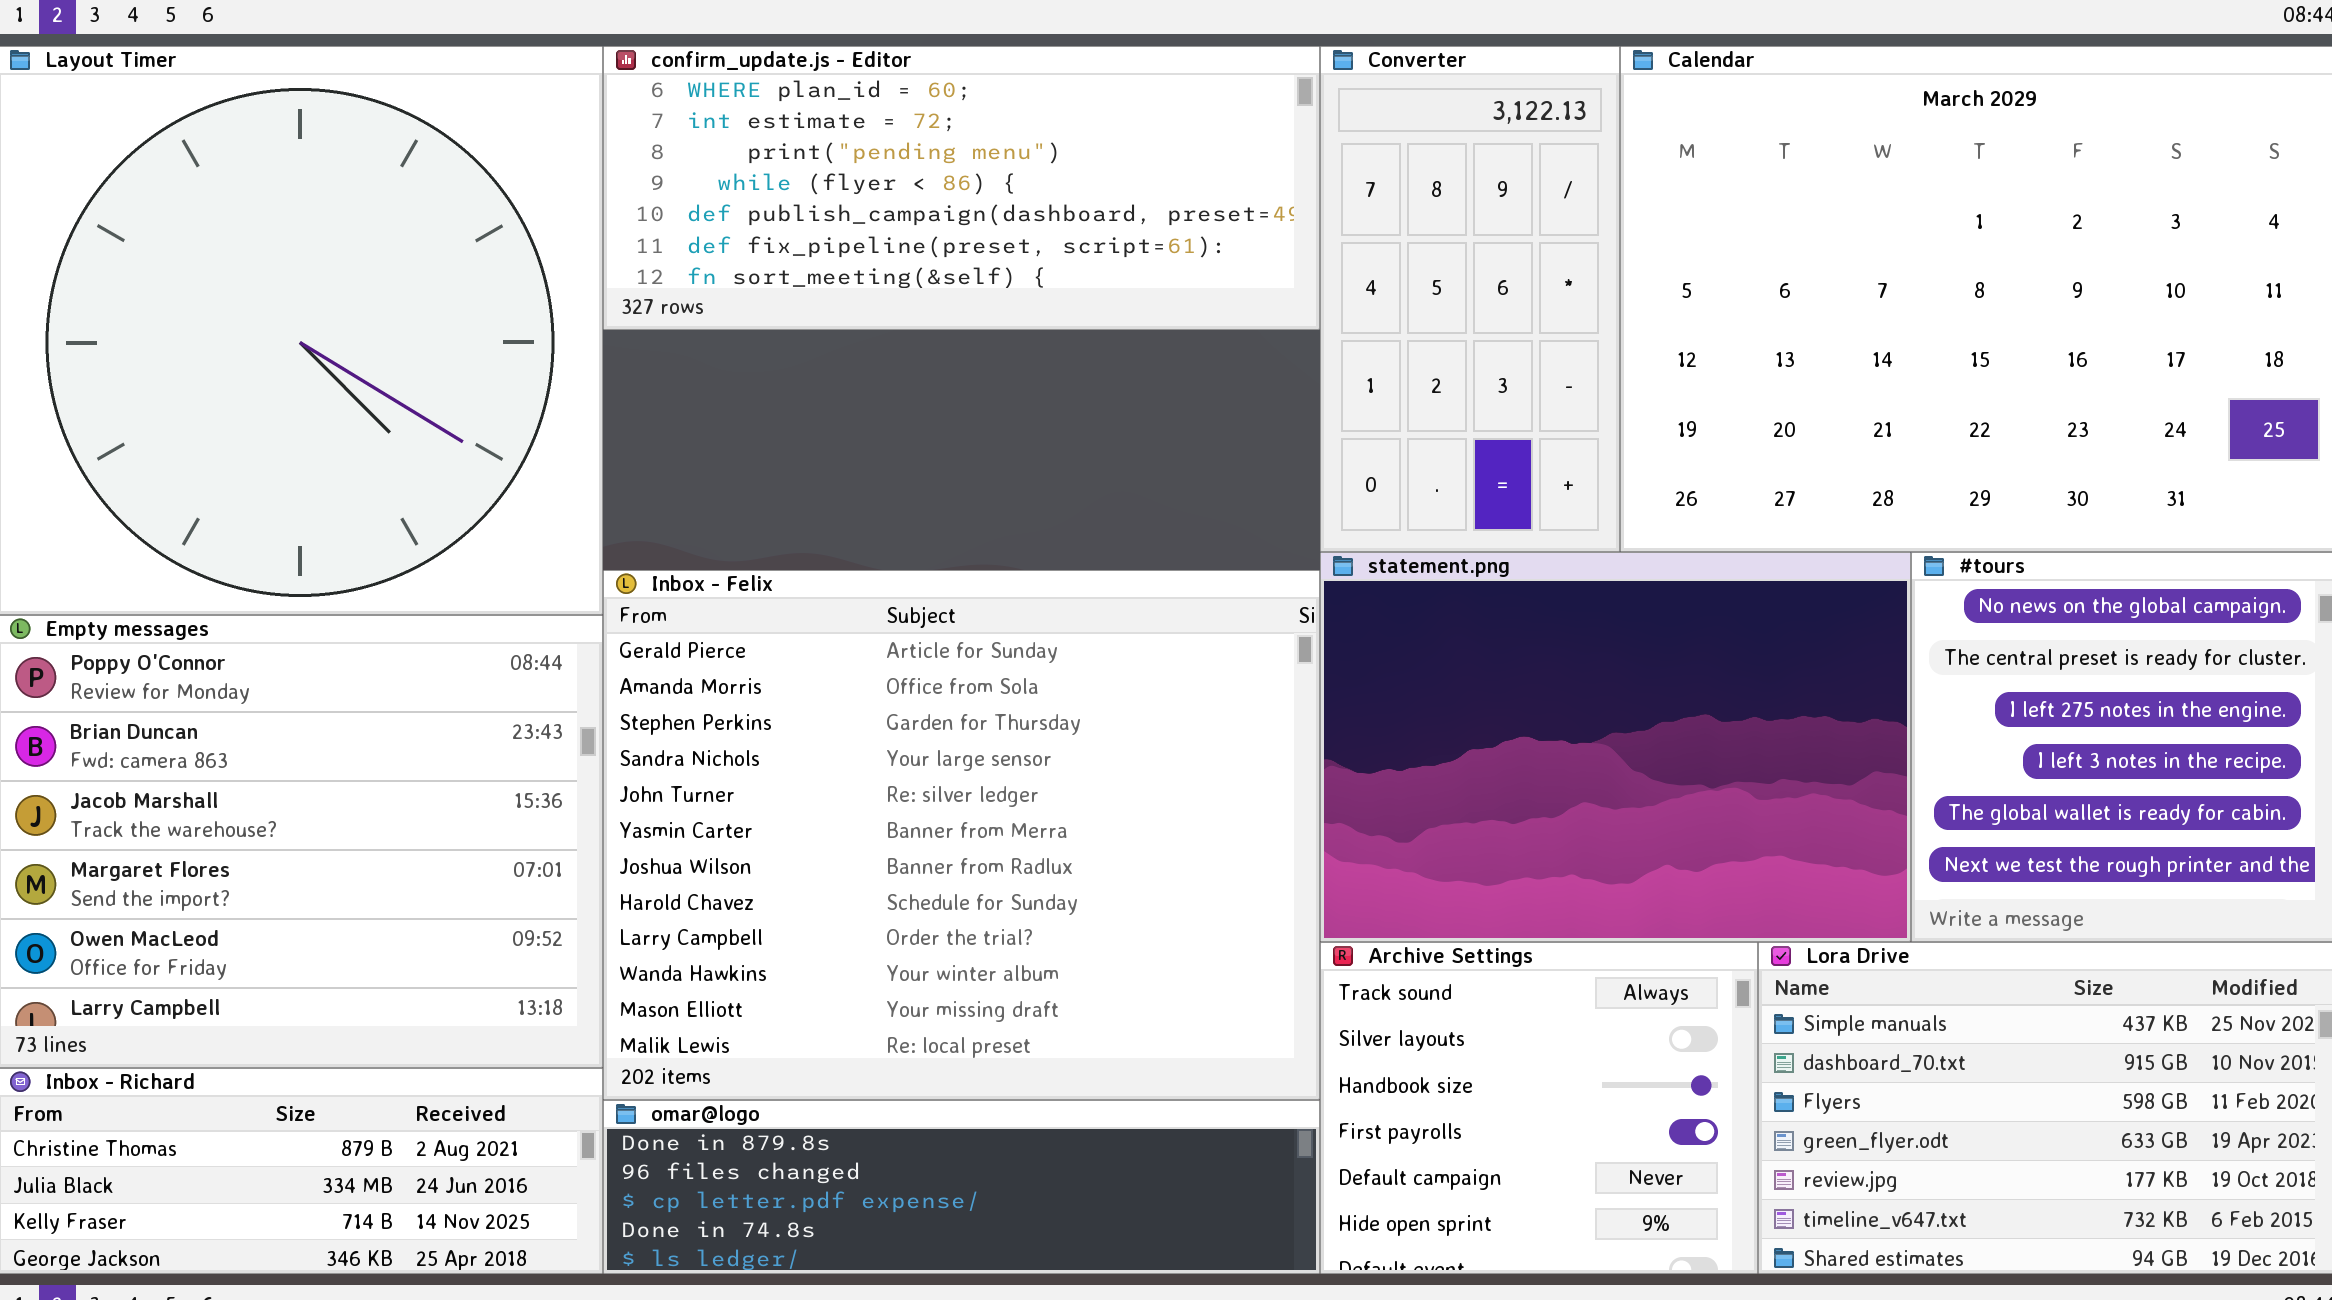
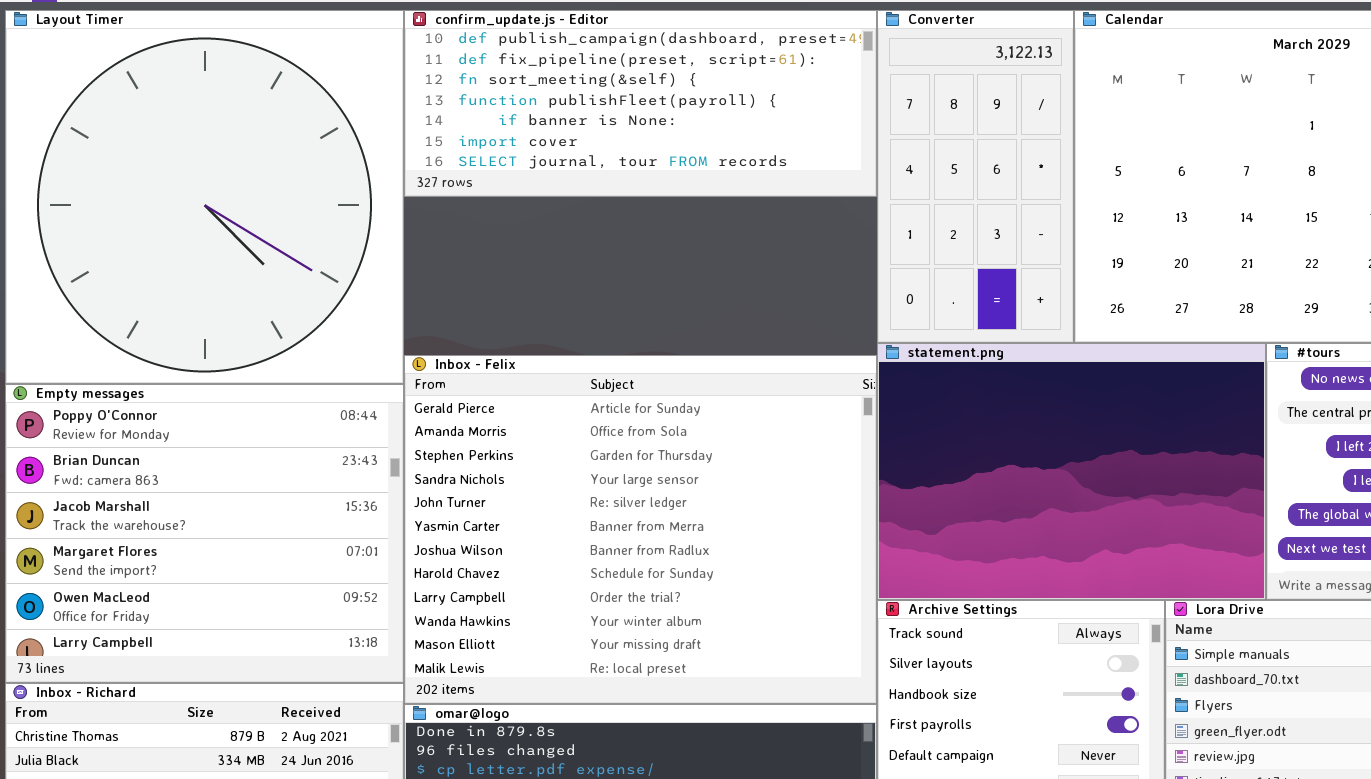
confirm_update.js - Editor: [603,46,1320,330] -> [404,10,877,197], scrolled down 4 rows

